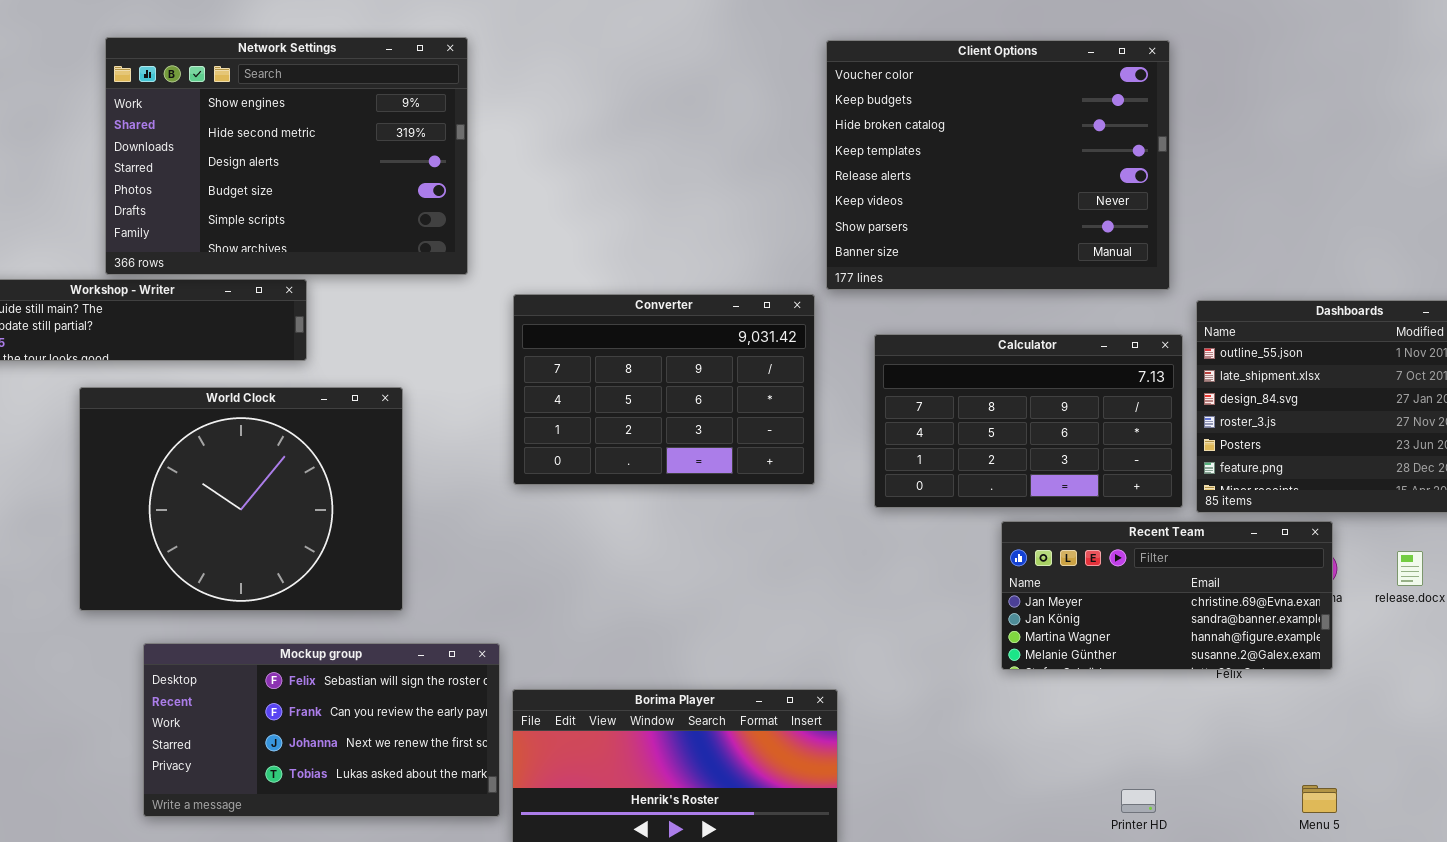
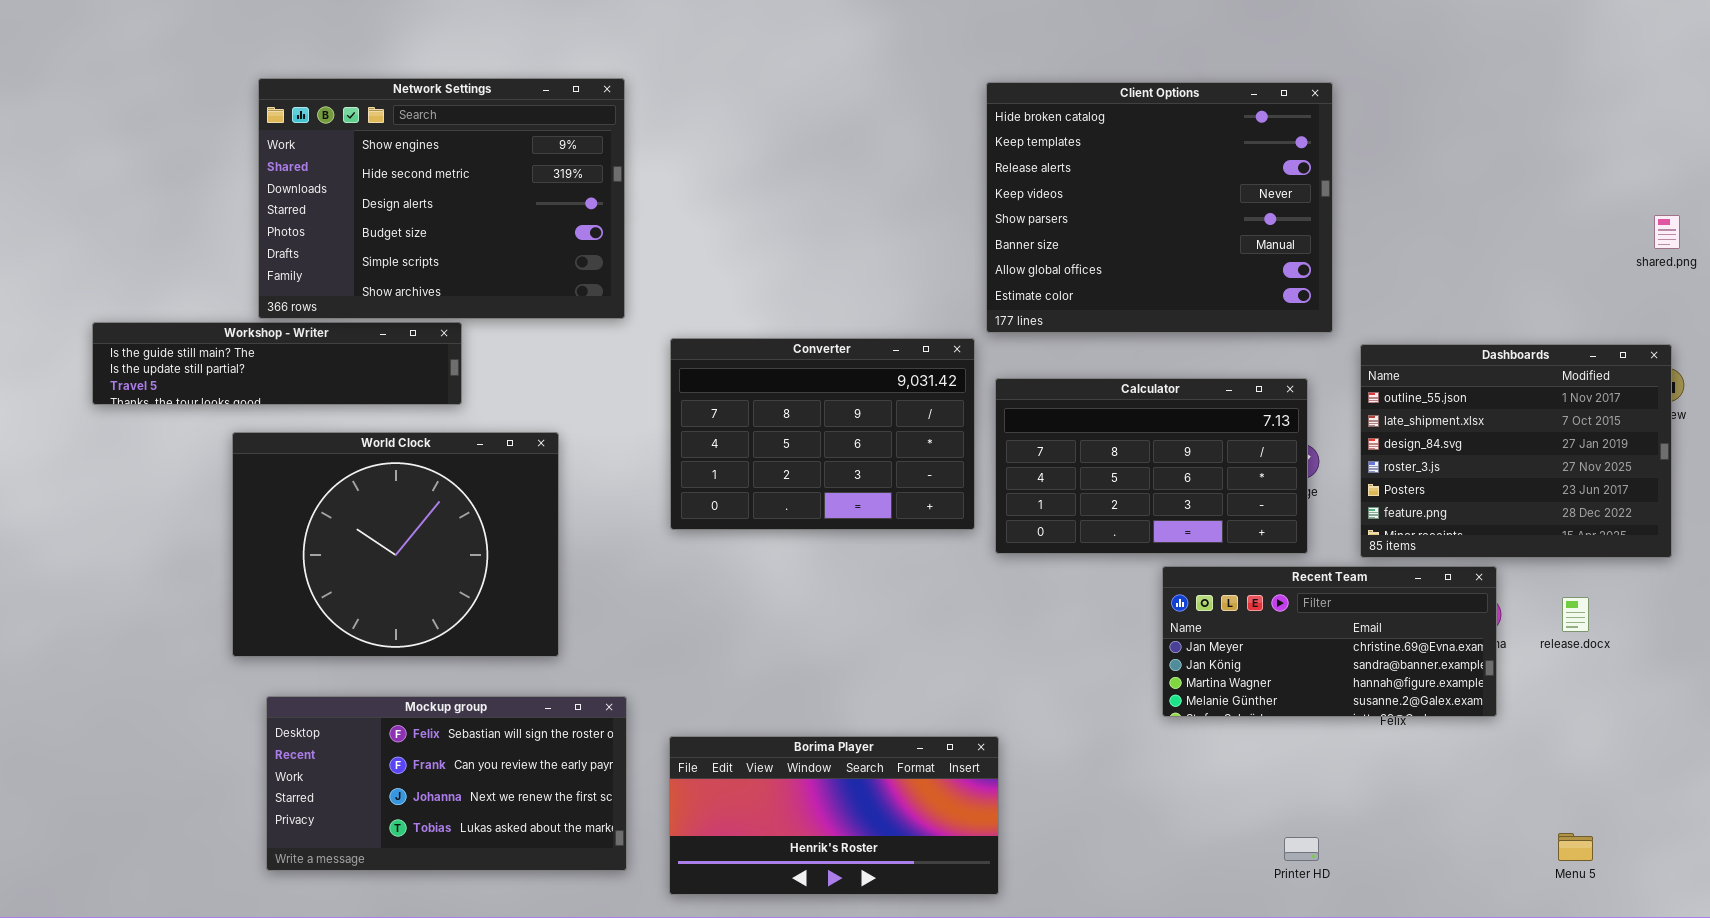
Client Options: [826,40,1170,290] -> [986,82,1333,333], scrolled down 2 rows
Calculator: [874,334,1183,508] -> [995,378,1308,554], moved
Mockup group: [143,643,500,817] -> [266,696,627,871], moved
Menu 5: [1302,785,1337,813] -> [1558,833,1593,861], moved

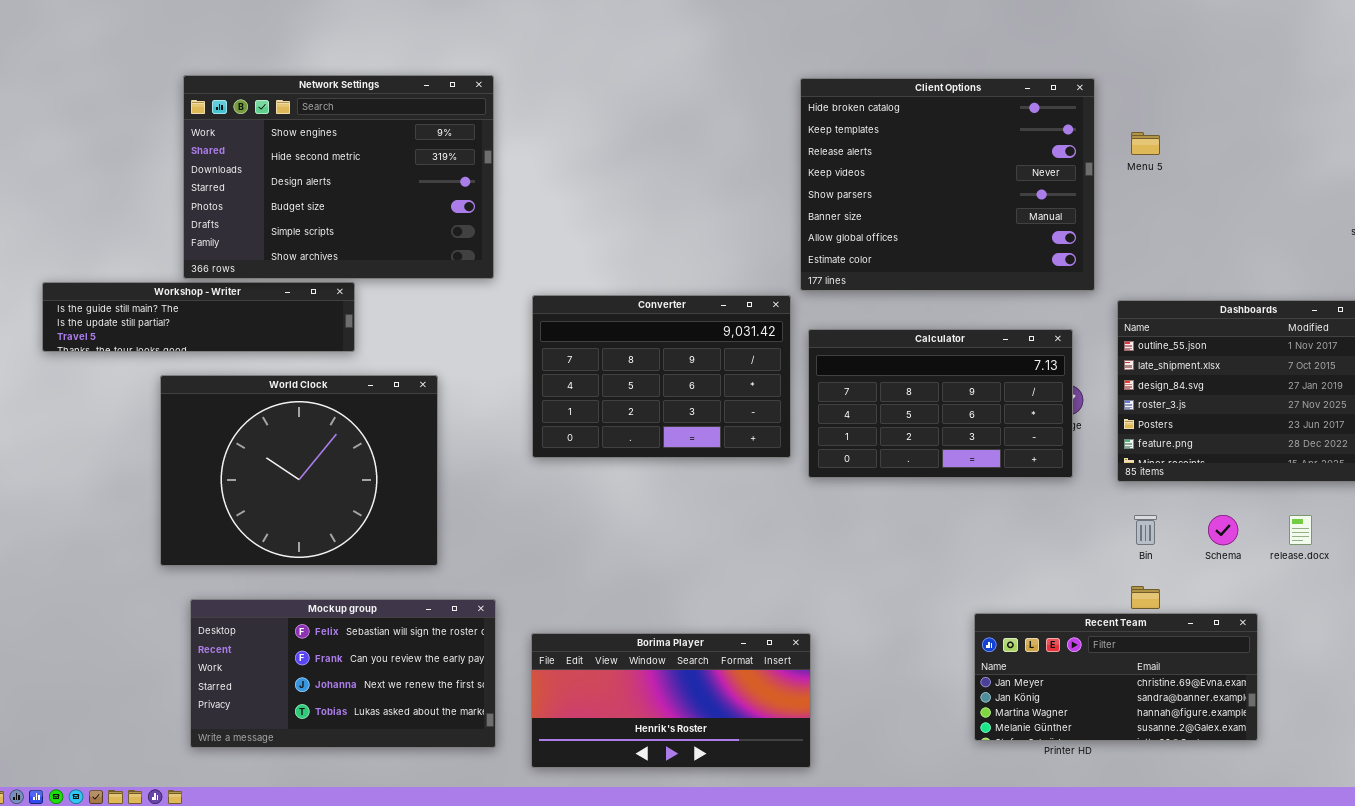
Recent Team: [1162,566,1497,717] -> [974,613,1258,741], moved
Menu 5: [1558,833,1593,861] -> [1131,132,1160,155], moved

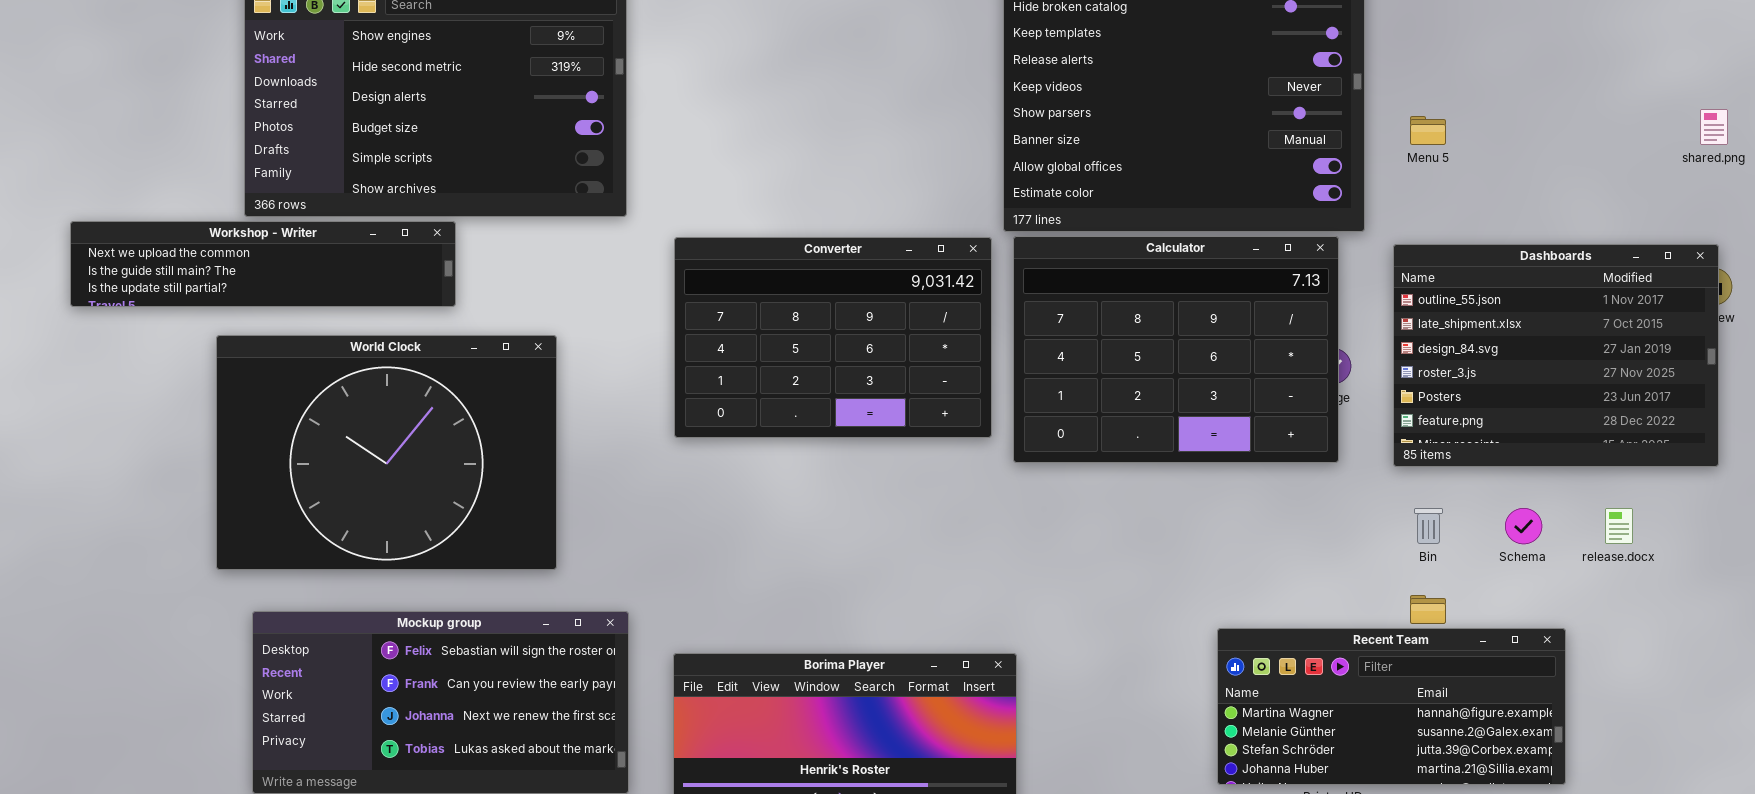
Menu 5: [1131,132,1160,155] -> [1410,116,1446,145], moved
Workshop - Writer: [42,282,355,352] -> [70,221,456,307], scrolled up 1 row
Calculator: [808,329,1073,478] -> [1013,236,1339,463], resized
Recent Team: [974,613,1258,741] -> [1217,628,1566,785], scrolled down 2 rows

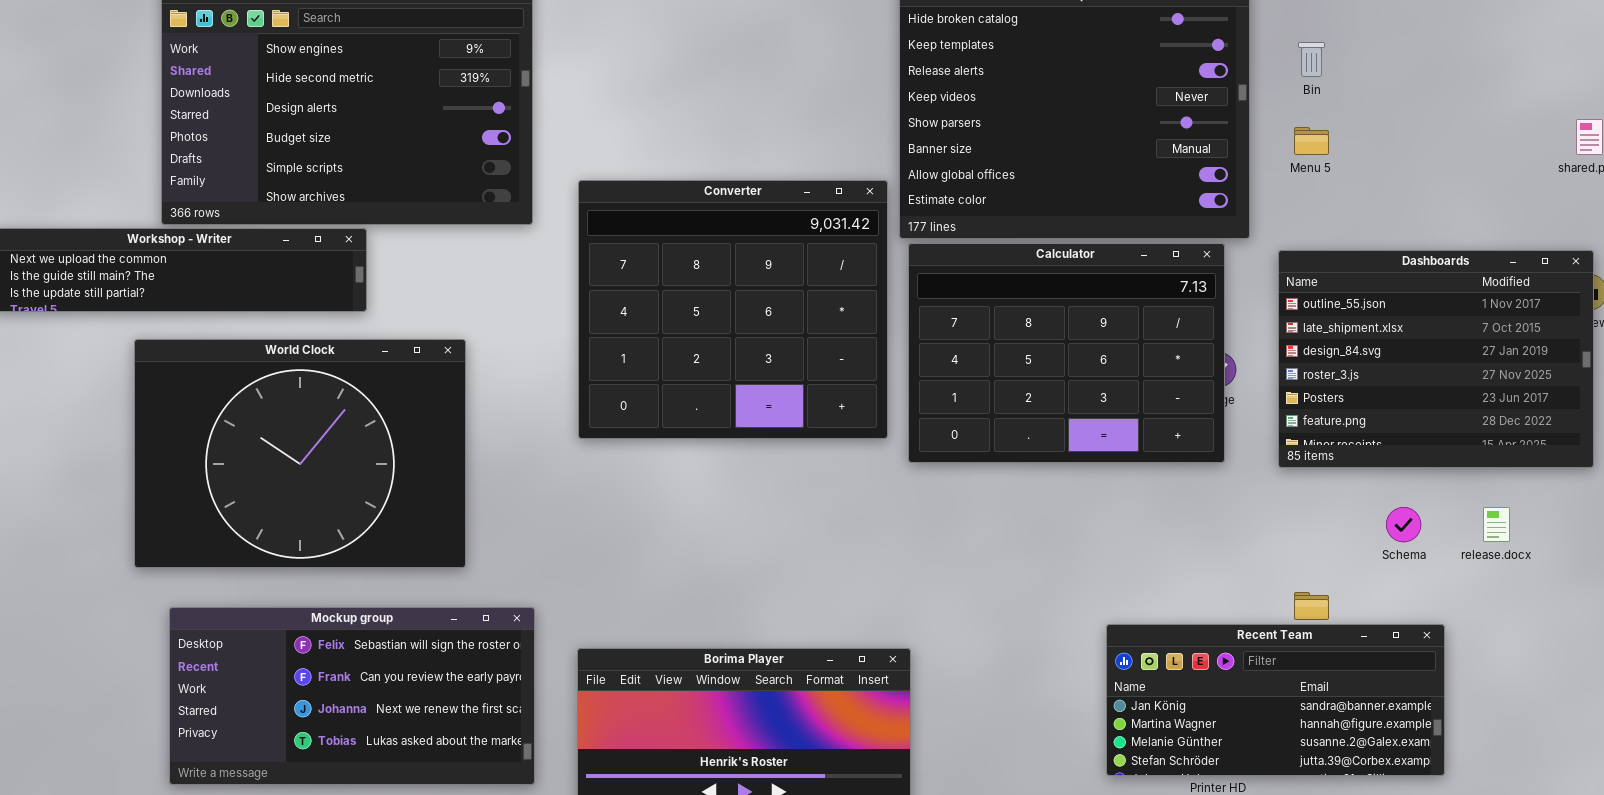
Converter: [674,237,992,438] -> [578,180,888,439], resized
Bin: [1414,508,1443,544] -> [1298,42,1325,77], moved
Recent Team: [1217,628,1566,785] -> [1106,624,1445,776], scrolled up 1 row

